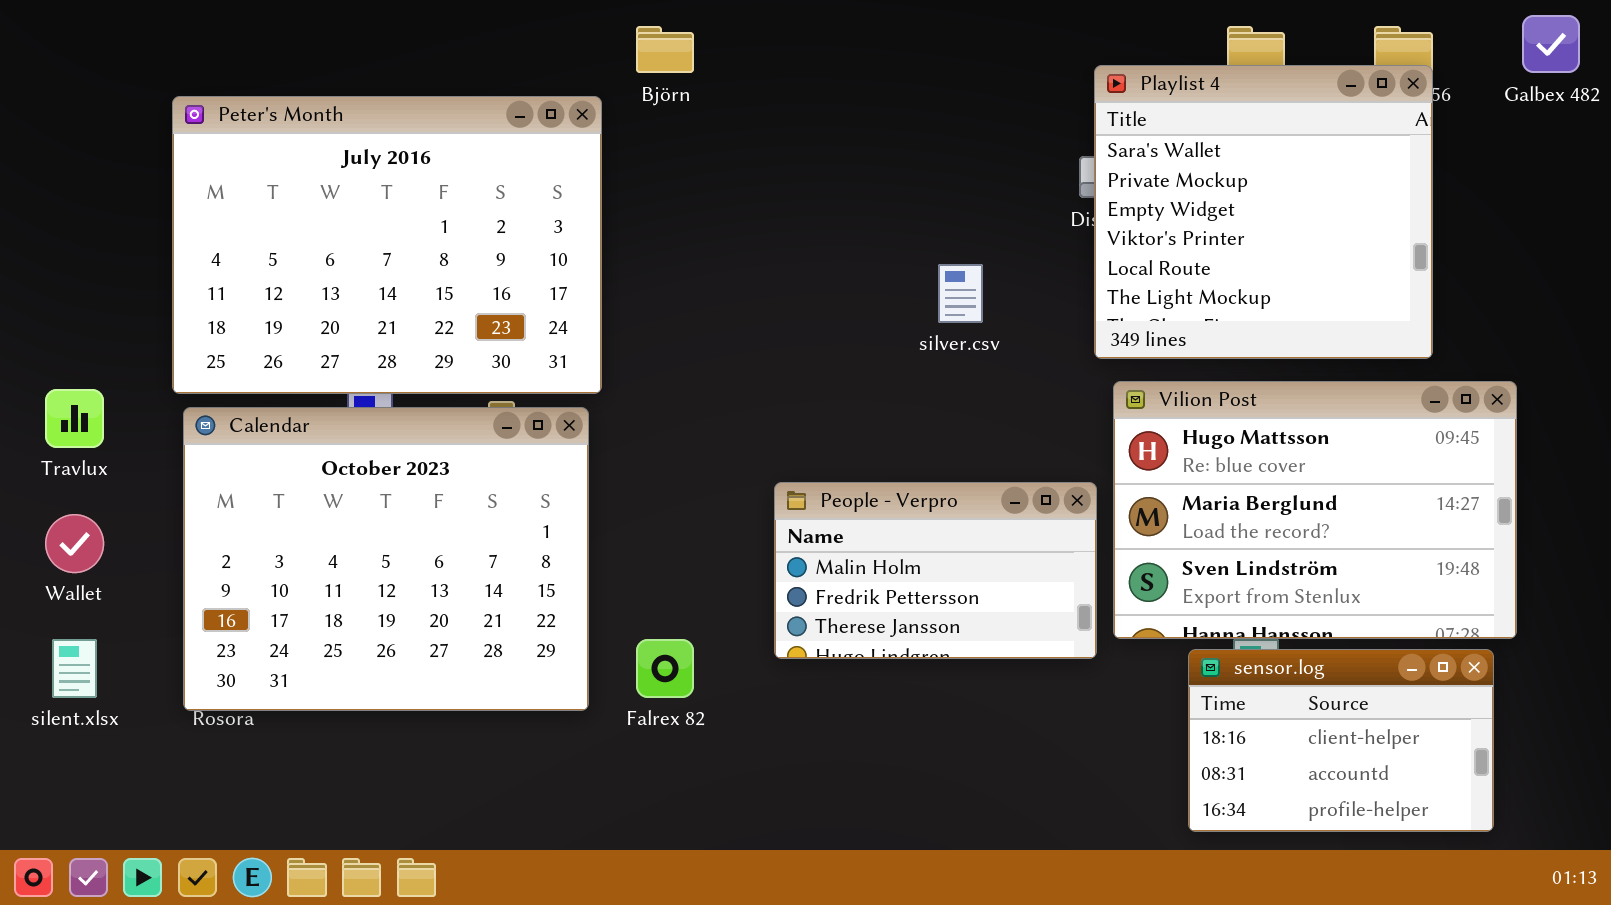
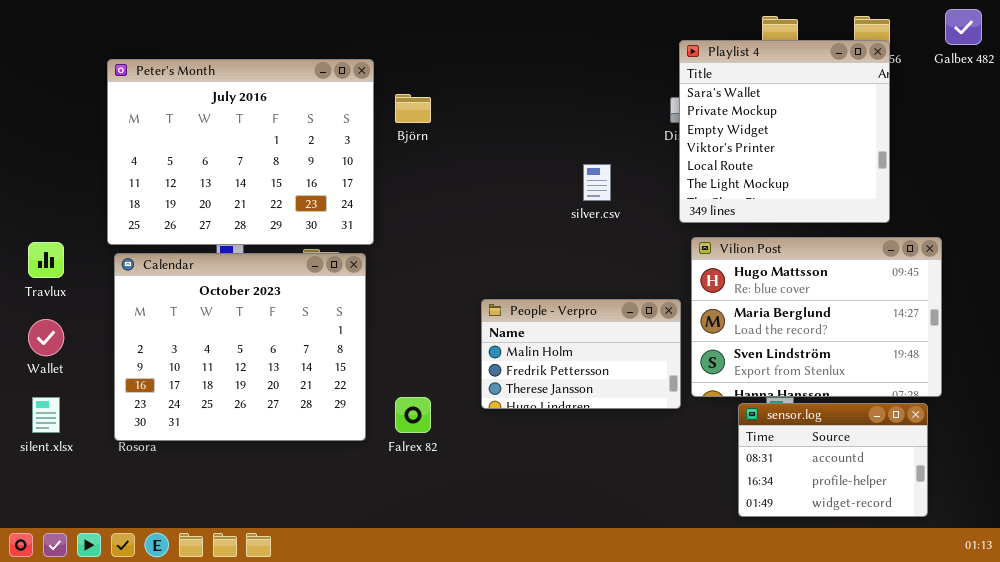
Björn: [636,26,694,73] -> [395,94,431,123], moved
sensor.log: [1188,649,1494,832] -> [738,403,928,517], scrolled down 1 row

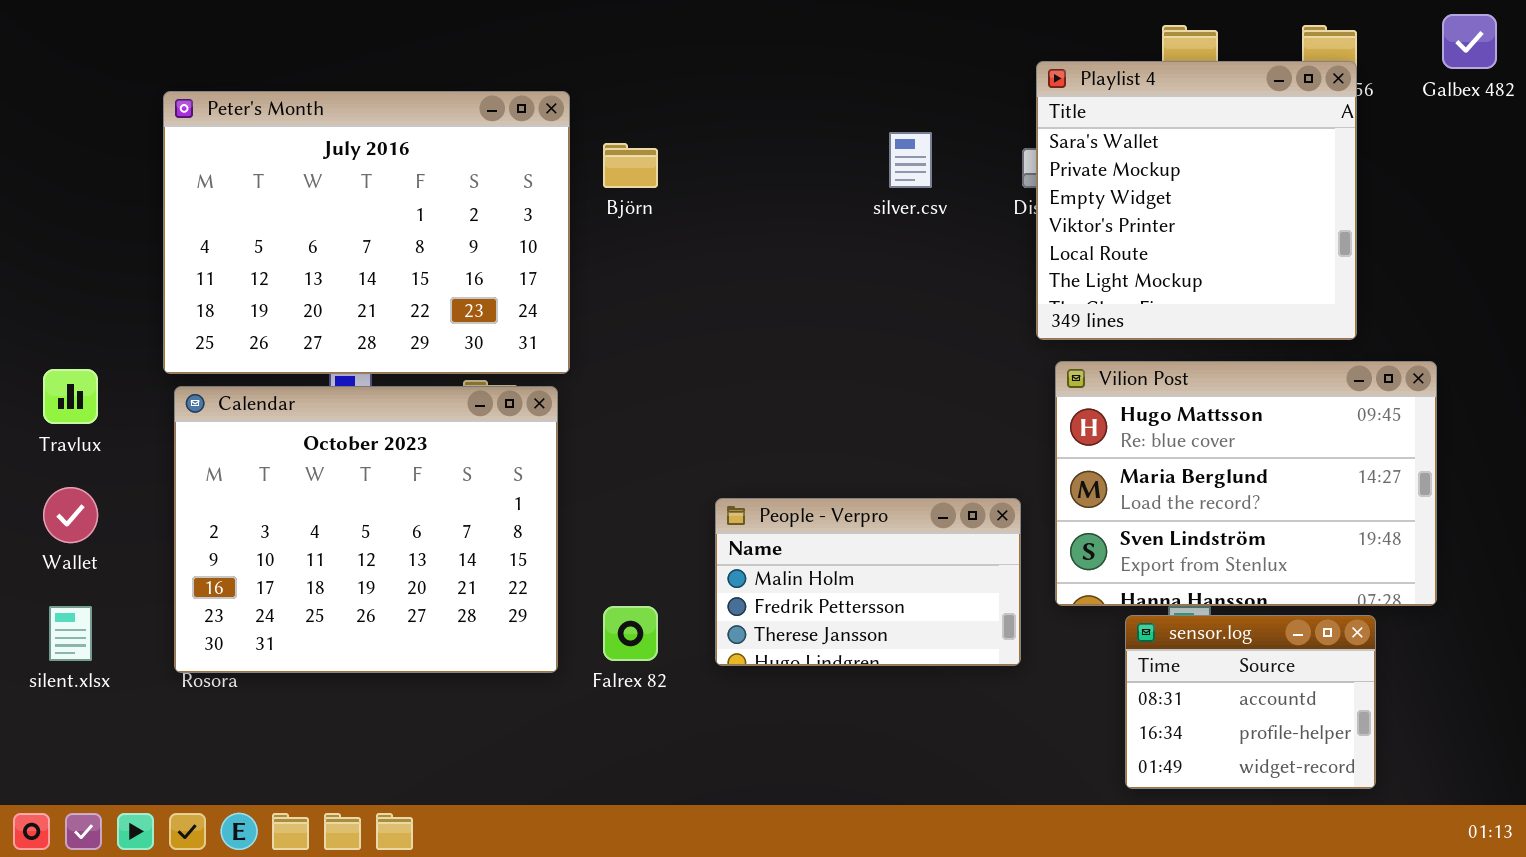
silver.csv: [583,164,611,201] -> [889,132,932,188], moved
People - Verpro: [481,299,681,409] -> [715,498,1021,666], moved
sensor.log: [738,403,928,517] -> [1125,615,1376,789], resized

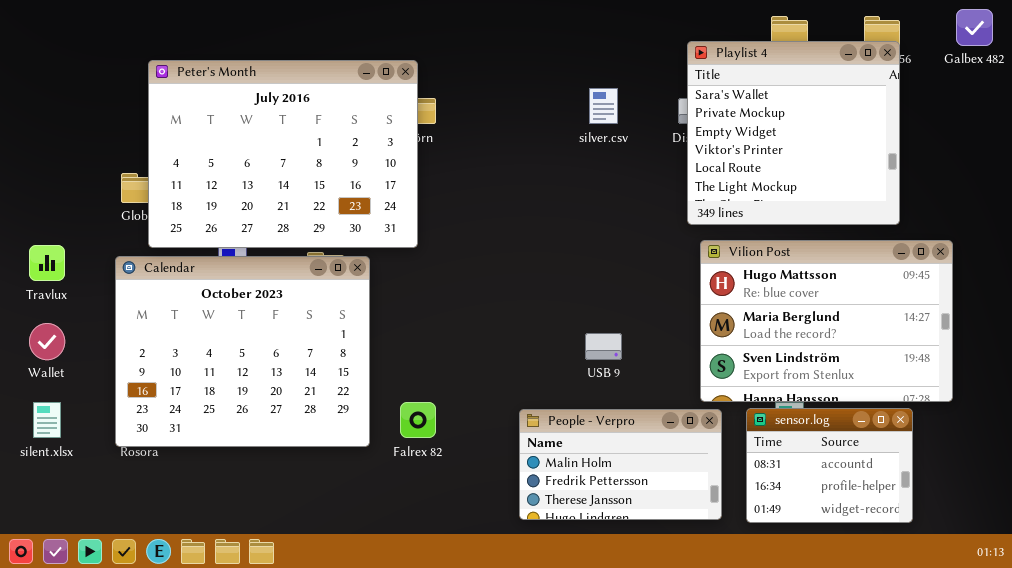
Peter's Month: [163,91,570,374] -> [148,60,418,248], moved
People - Verpro: [715,498,1021,666] -> [519,409,722,520], moved

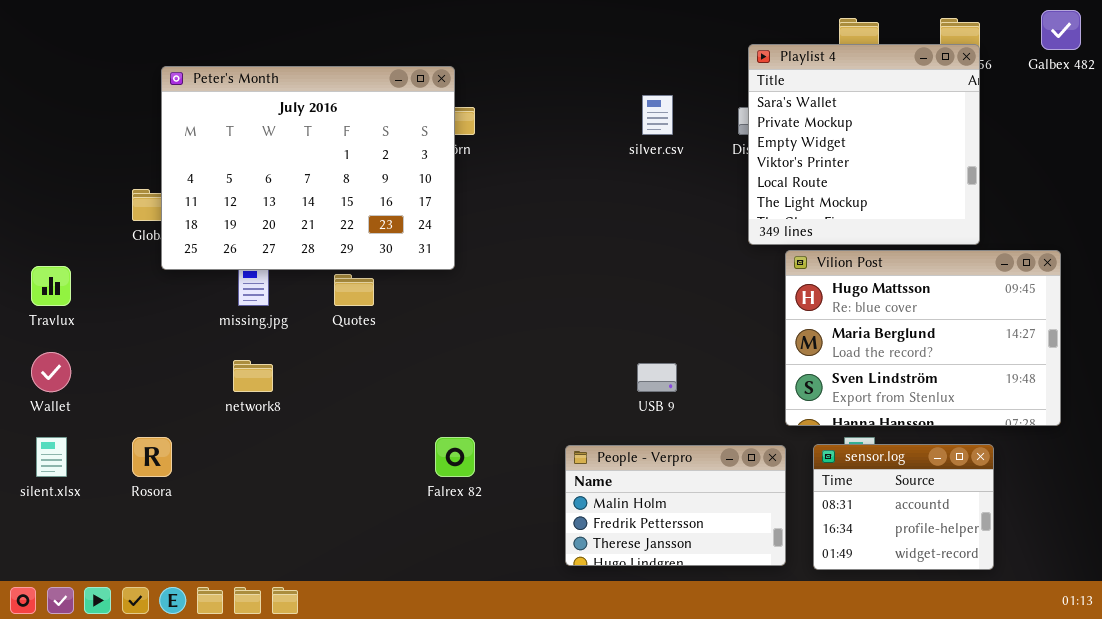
Vilion Post: [700,240,953,402] -> [785,250,1061,426], moved
Calendar: [115,256,370,447] -> none, closed

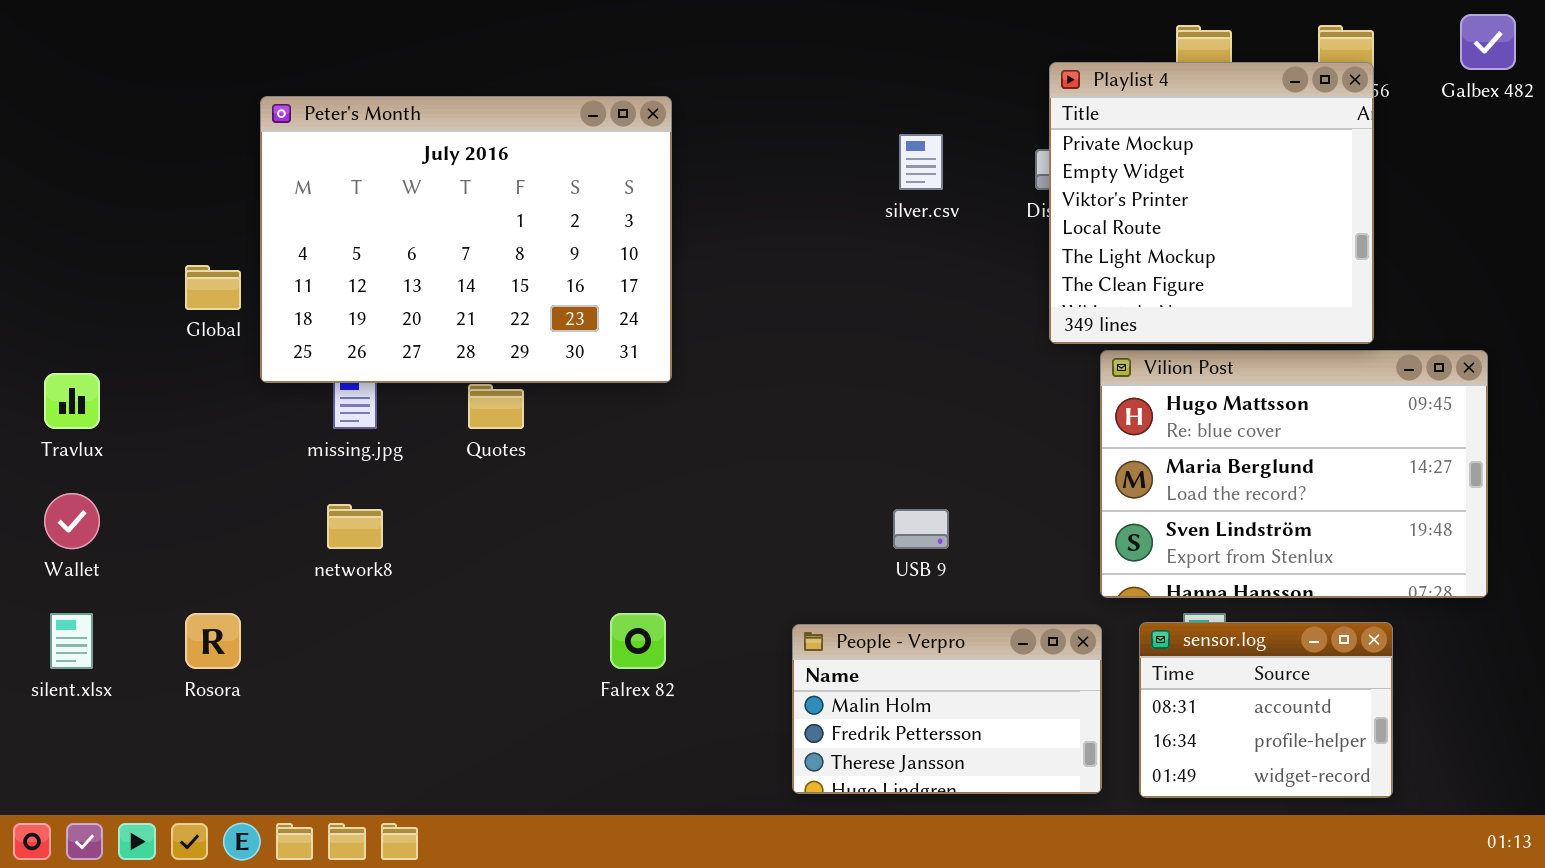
Playlist 4: [748,44,980,245] -> [1049,62,1374,344], scrolled down 1 row
Peter's Month: [161,66,455,270] -> [260,96,672,383], moved

